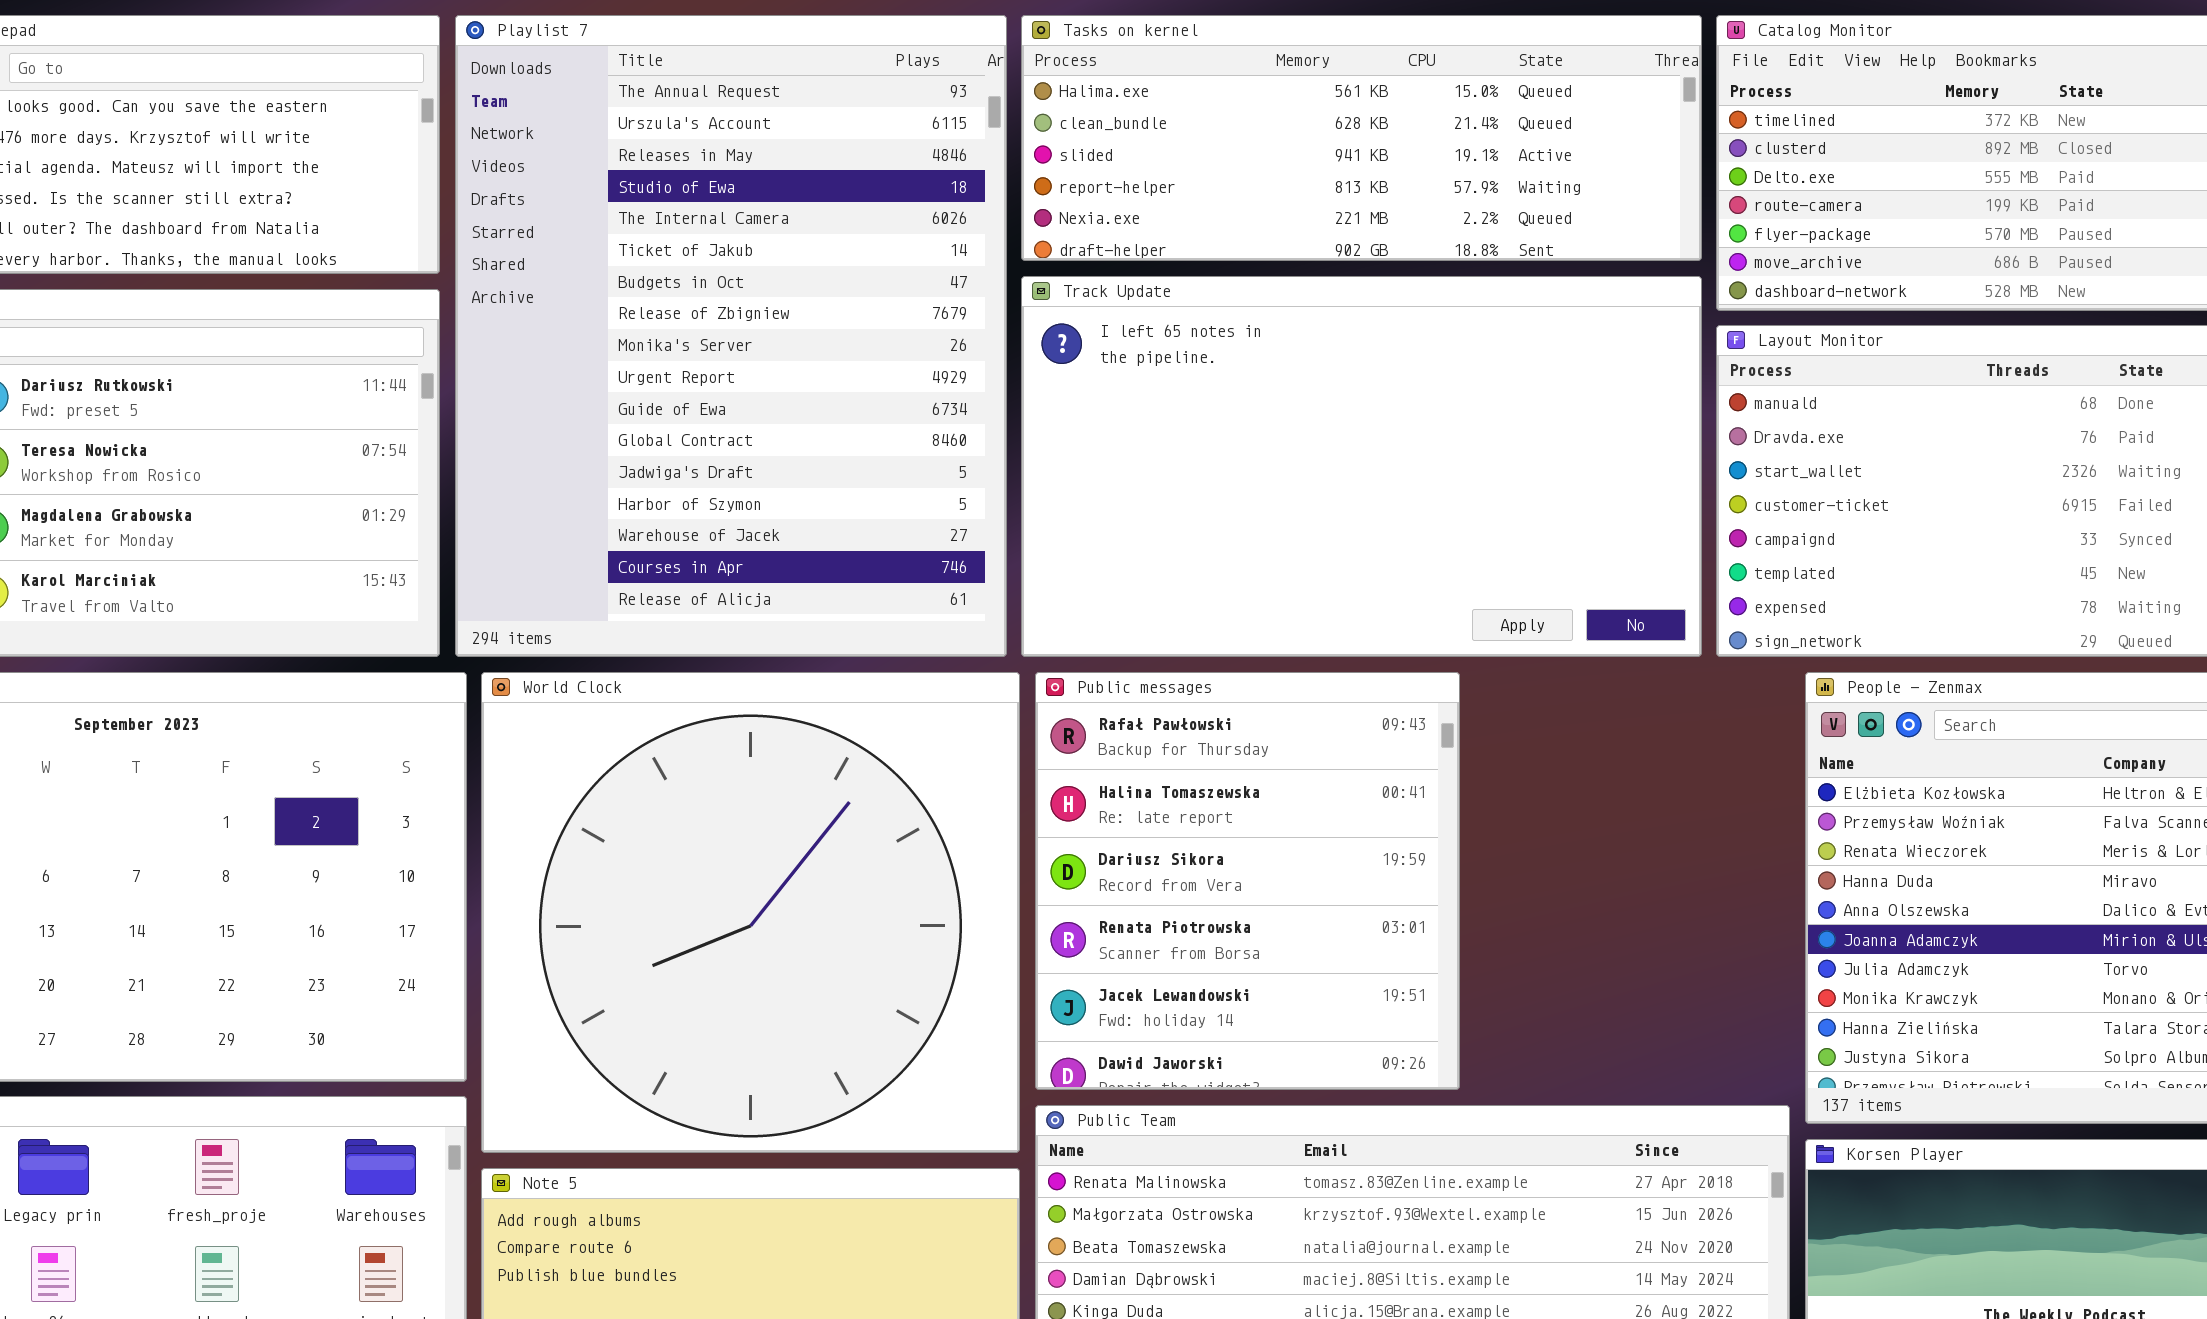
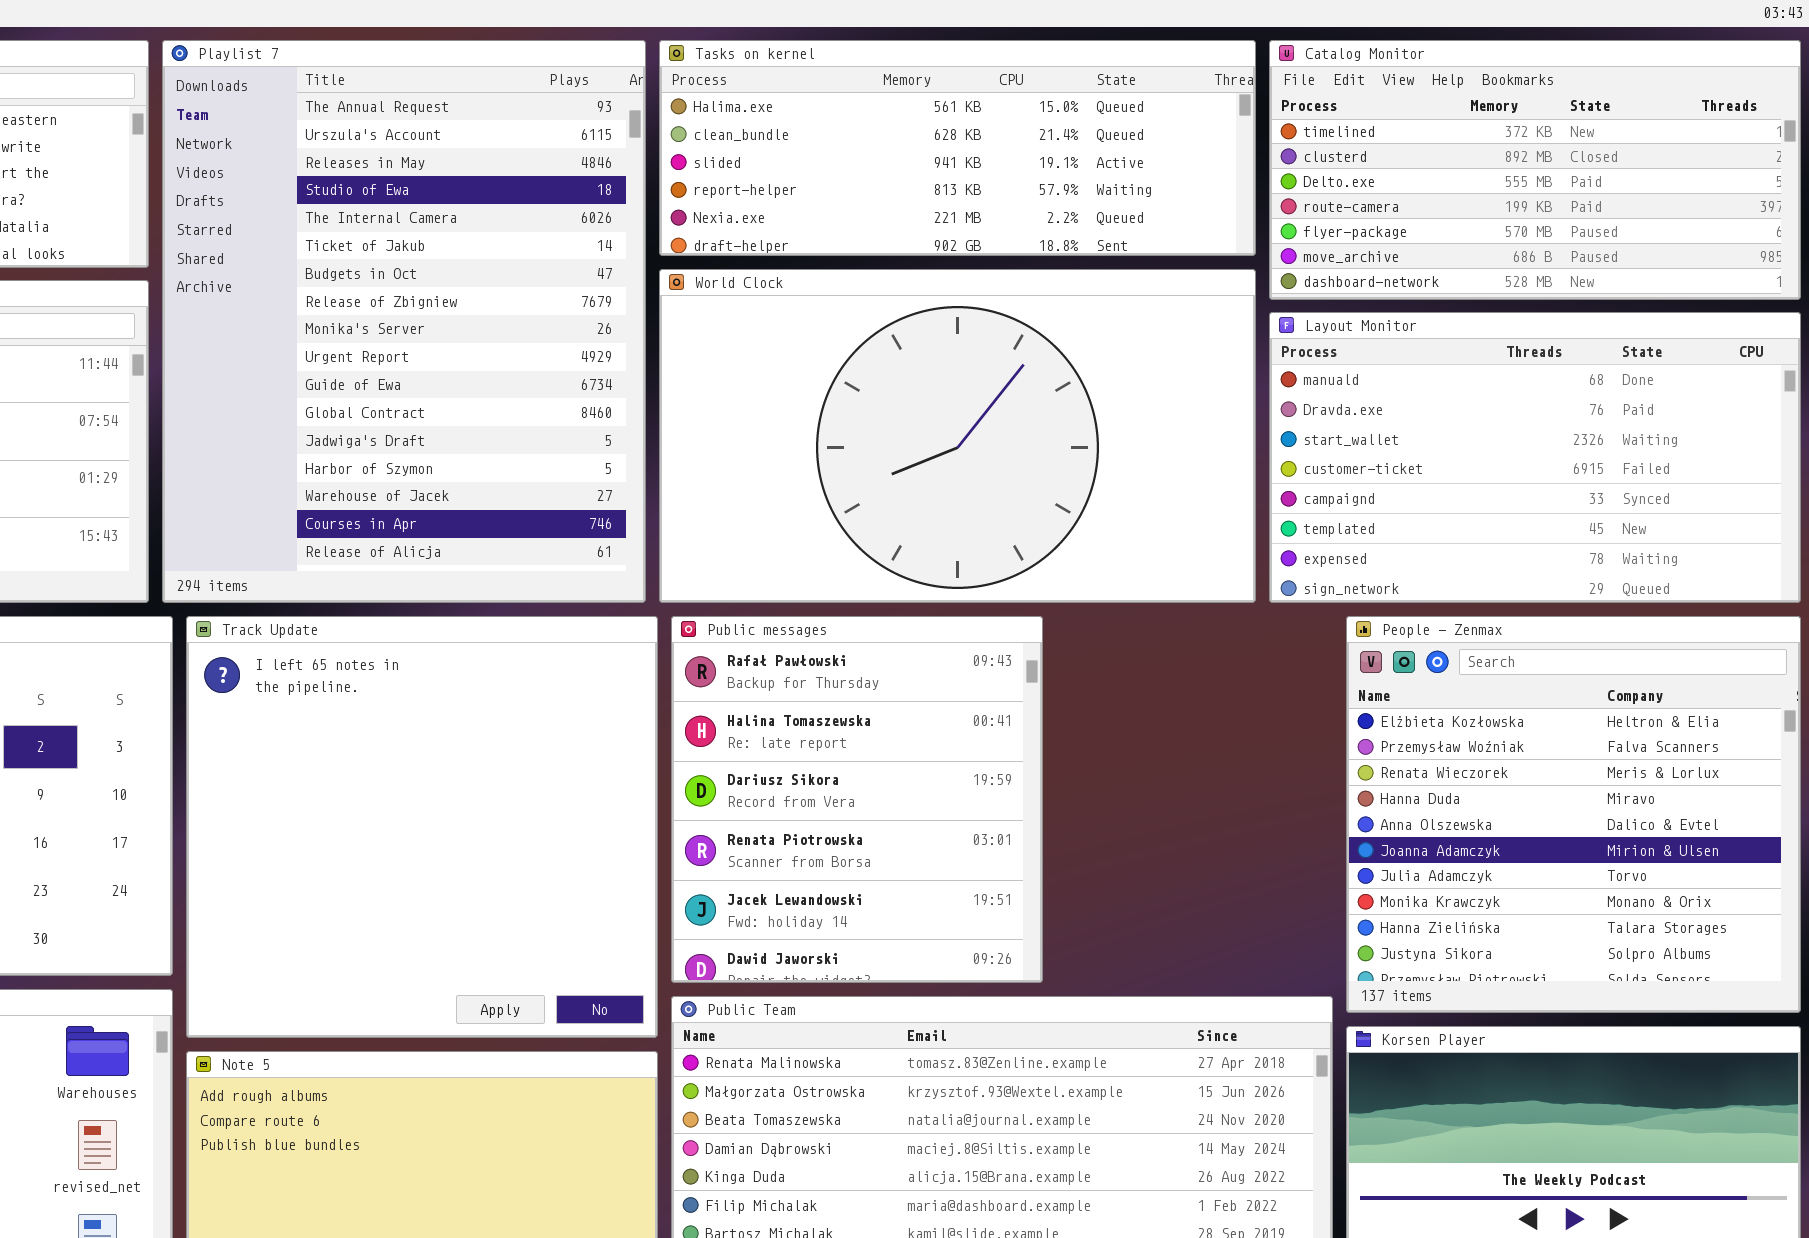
Track Update: [1021,276,1702,657] -> [186,616,658,1038], moved, resized
World Clock: [481,672,1020,1153] -> [659,269,1256,603], moved, resized

